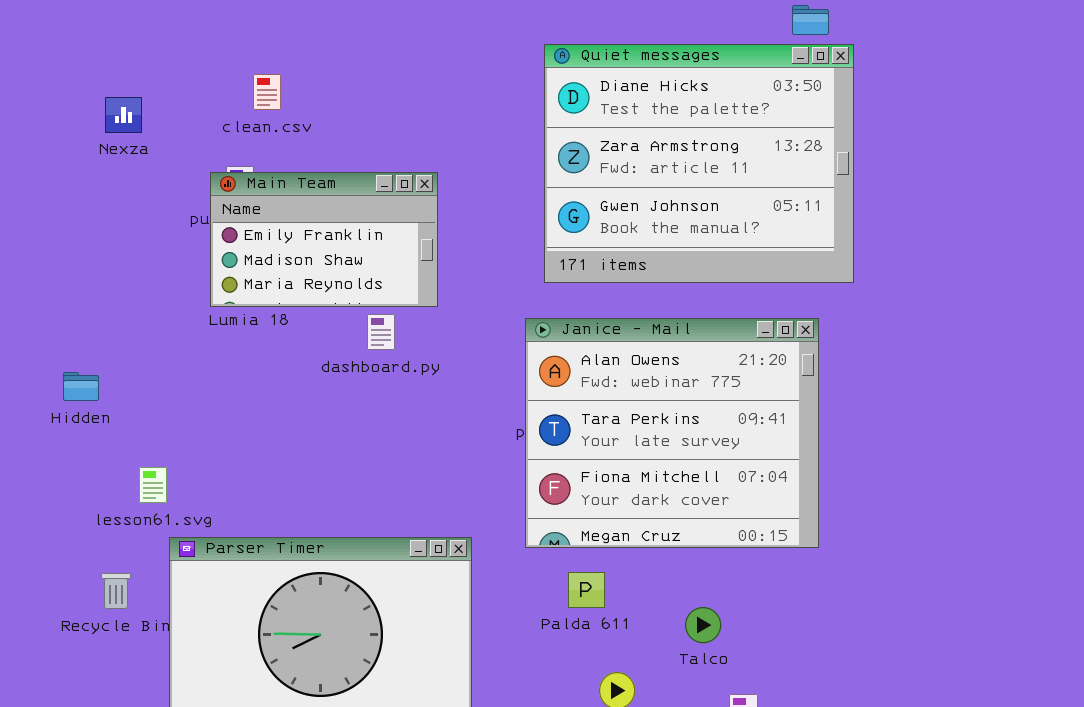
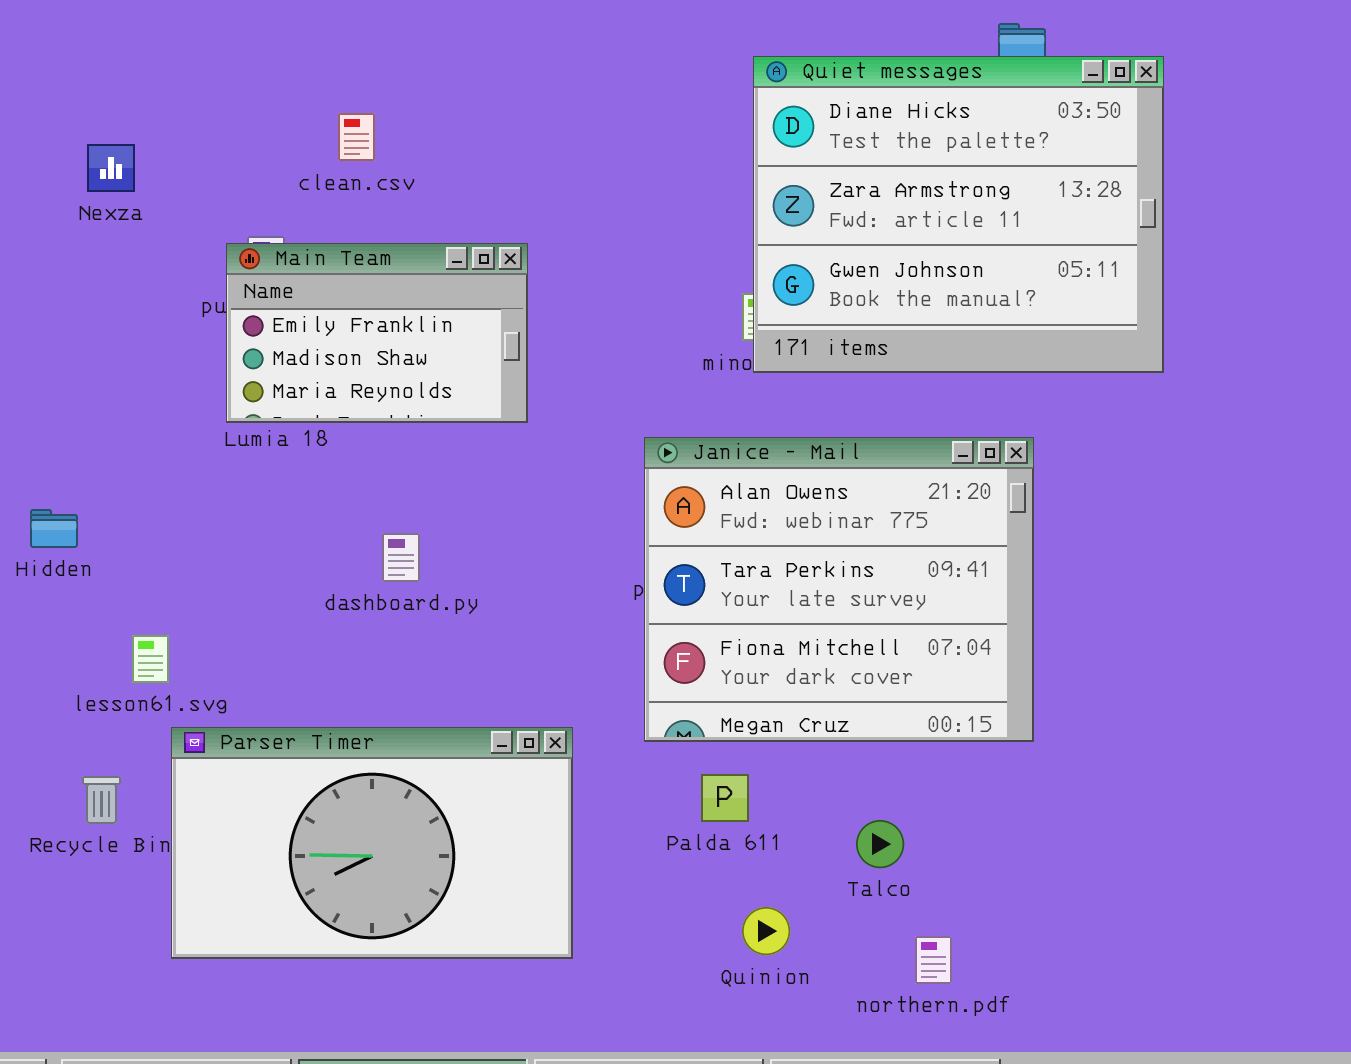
Quiet messages: [544,44,854,283] -> [753,56,1164,373], moved
clean.csv: [253,74,281,110] -> [338,113,375,161], moved
dashboard.py: [367,314,395,350] -> [382,533,420,582], moved

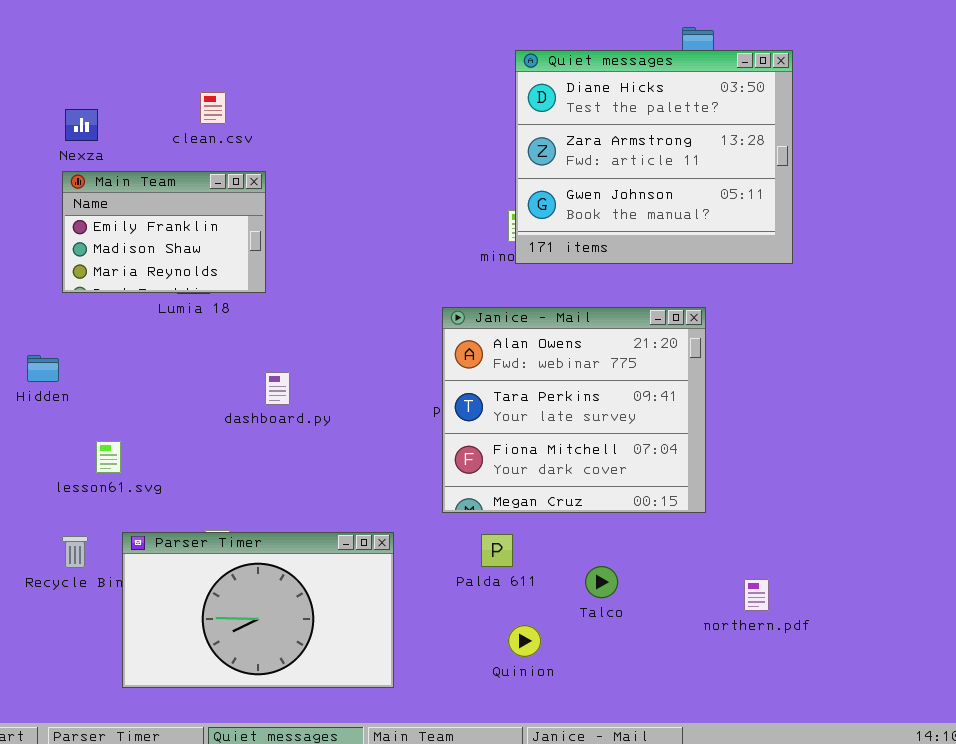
clean.csv: [338,113,375,161] -> [200,92,226,124], moved
Main Team: [226,243,528,423] -> [62,171,266,293], moved
Parser Timer: [171,727,573,959] -> [122,532,394,688], moved
northern.pdf: [915,936,952,984] -> [744,579,769,611], moved

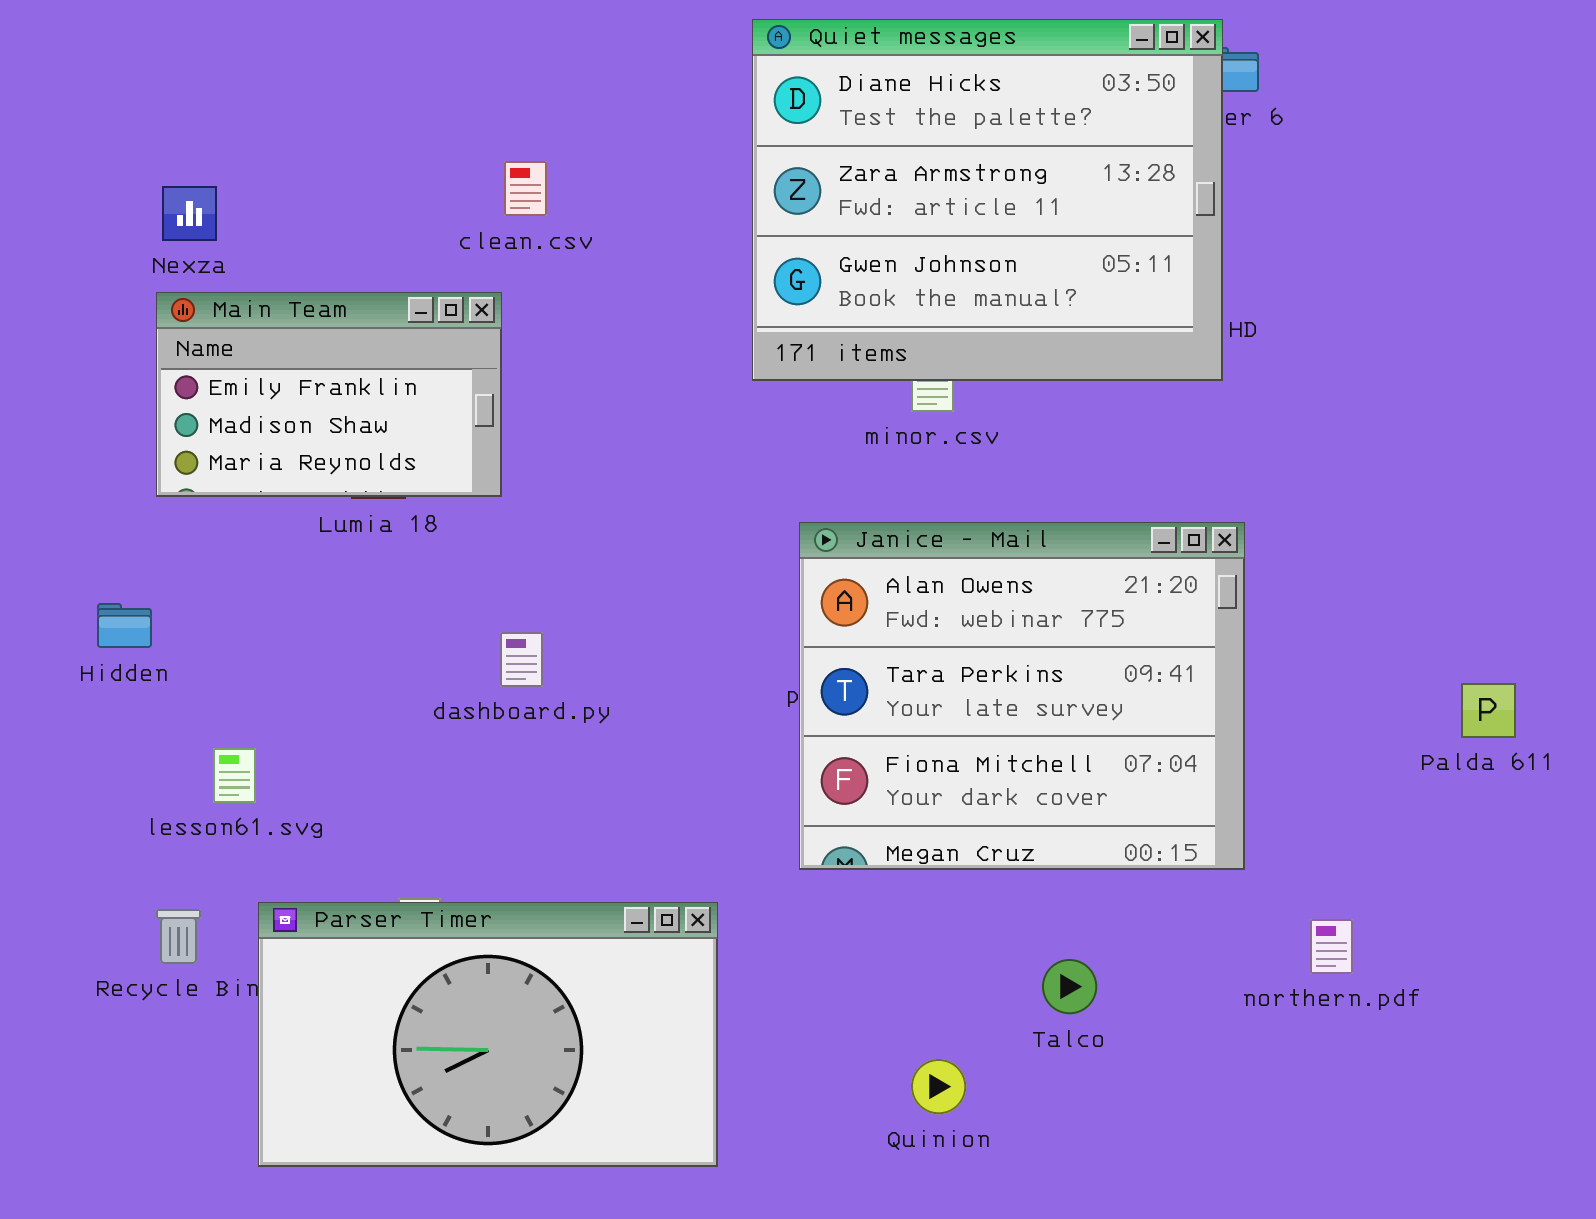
Quiet messages: [515,50,793,264] -> [752,19,1223,381], moved
clean.csv: [200,92,226,124] -> [504,161,547,216], moved
Palda 611: [481,534,513,567] -> [1461,683,1516,738], moved
northern.pdf: [744,579,769,611] -> [1310,919,1353,974], moved

